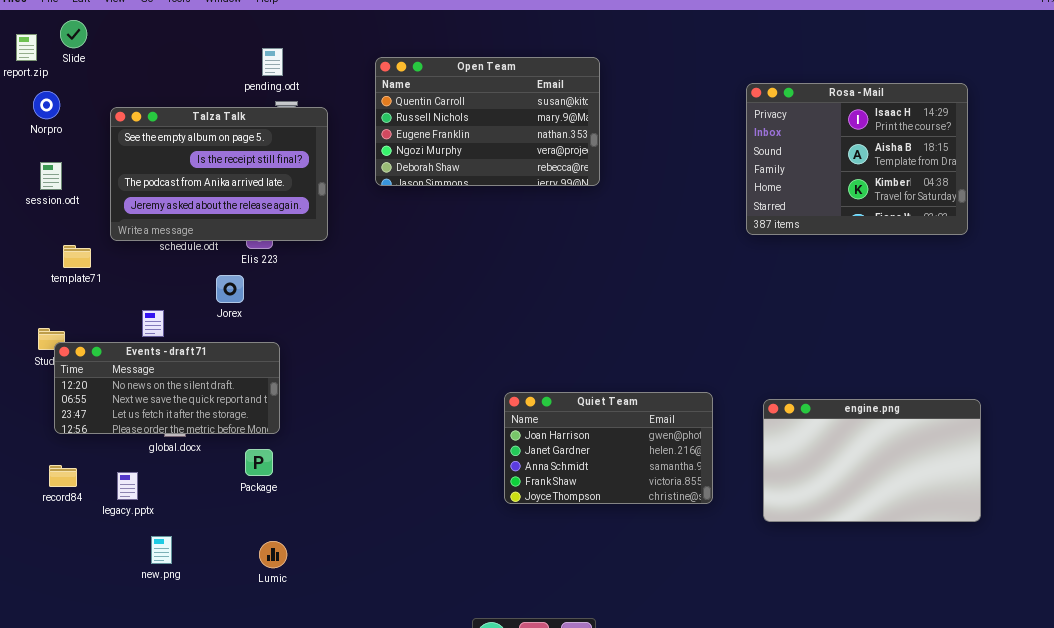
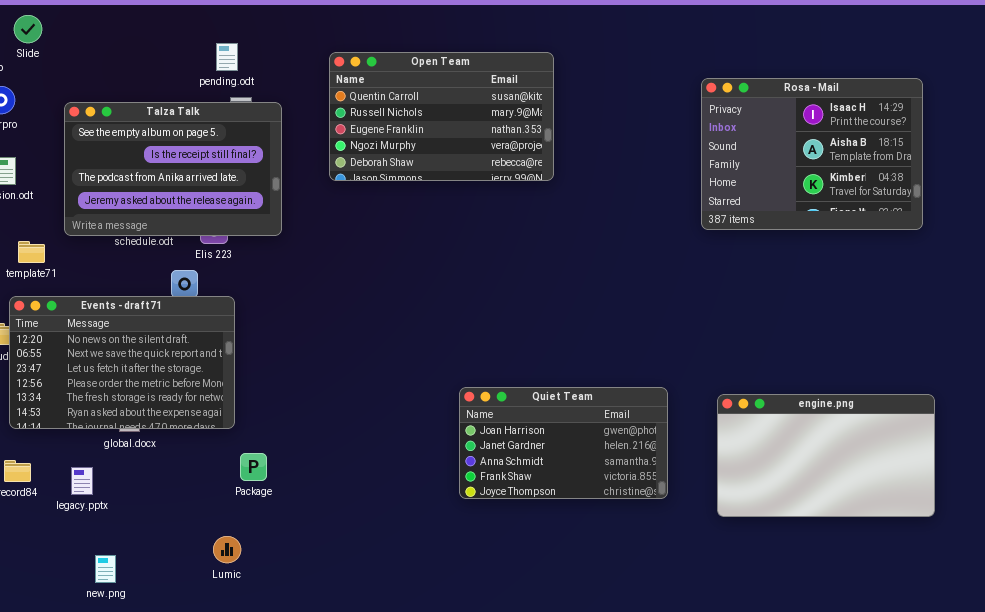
Events - draft71: [54,342,280,434] -> [9,296,235,429], resized
Package: [245,449,273,476] -> [240,453,267,481], moved
new.png: [151,536,172,564] -> [95,555,116,583], moved

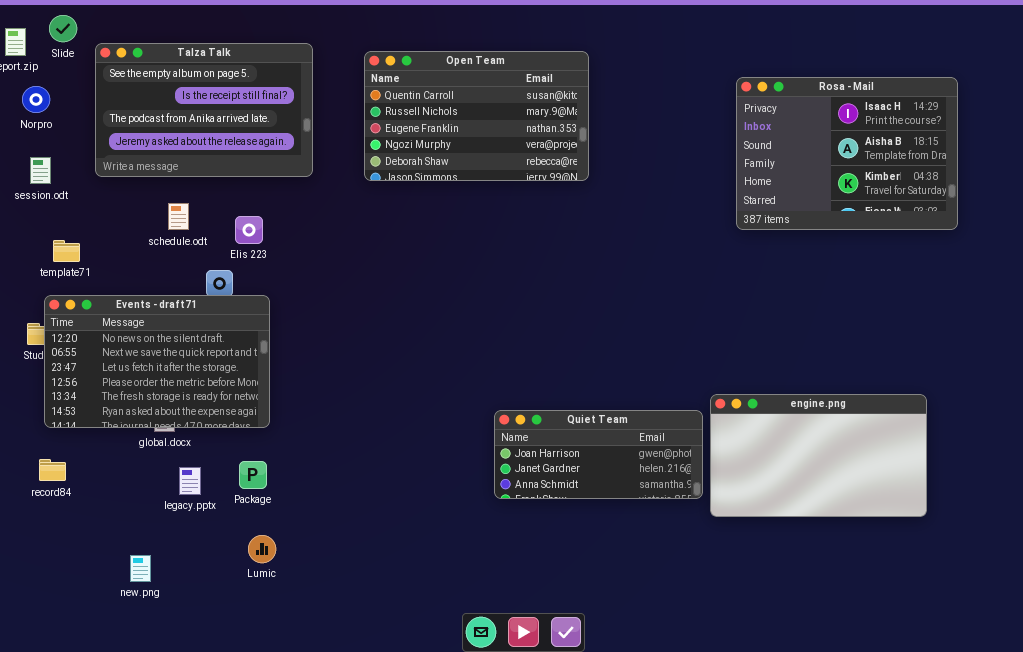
Talza Talk: [64,102,282,236] -> [95,43,313,177], moved
Quiet Team: [459,387,668,499] -> [494,410,703,499], resized
engine.png: [717,394,935,517] -> [710,394,927,517], moved
Package: [240,453,267,481] -> [239,461,267,489], moved
legacy.pptx: [71,467,93,495] -> [179,467,201,495], moved

